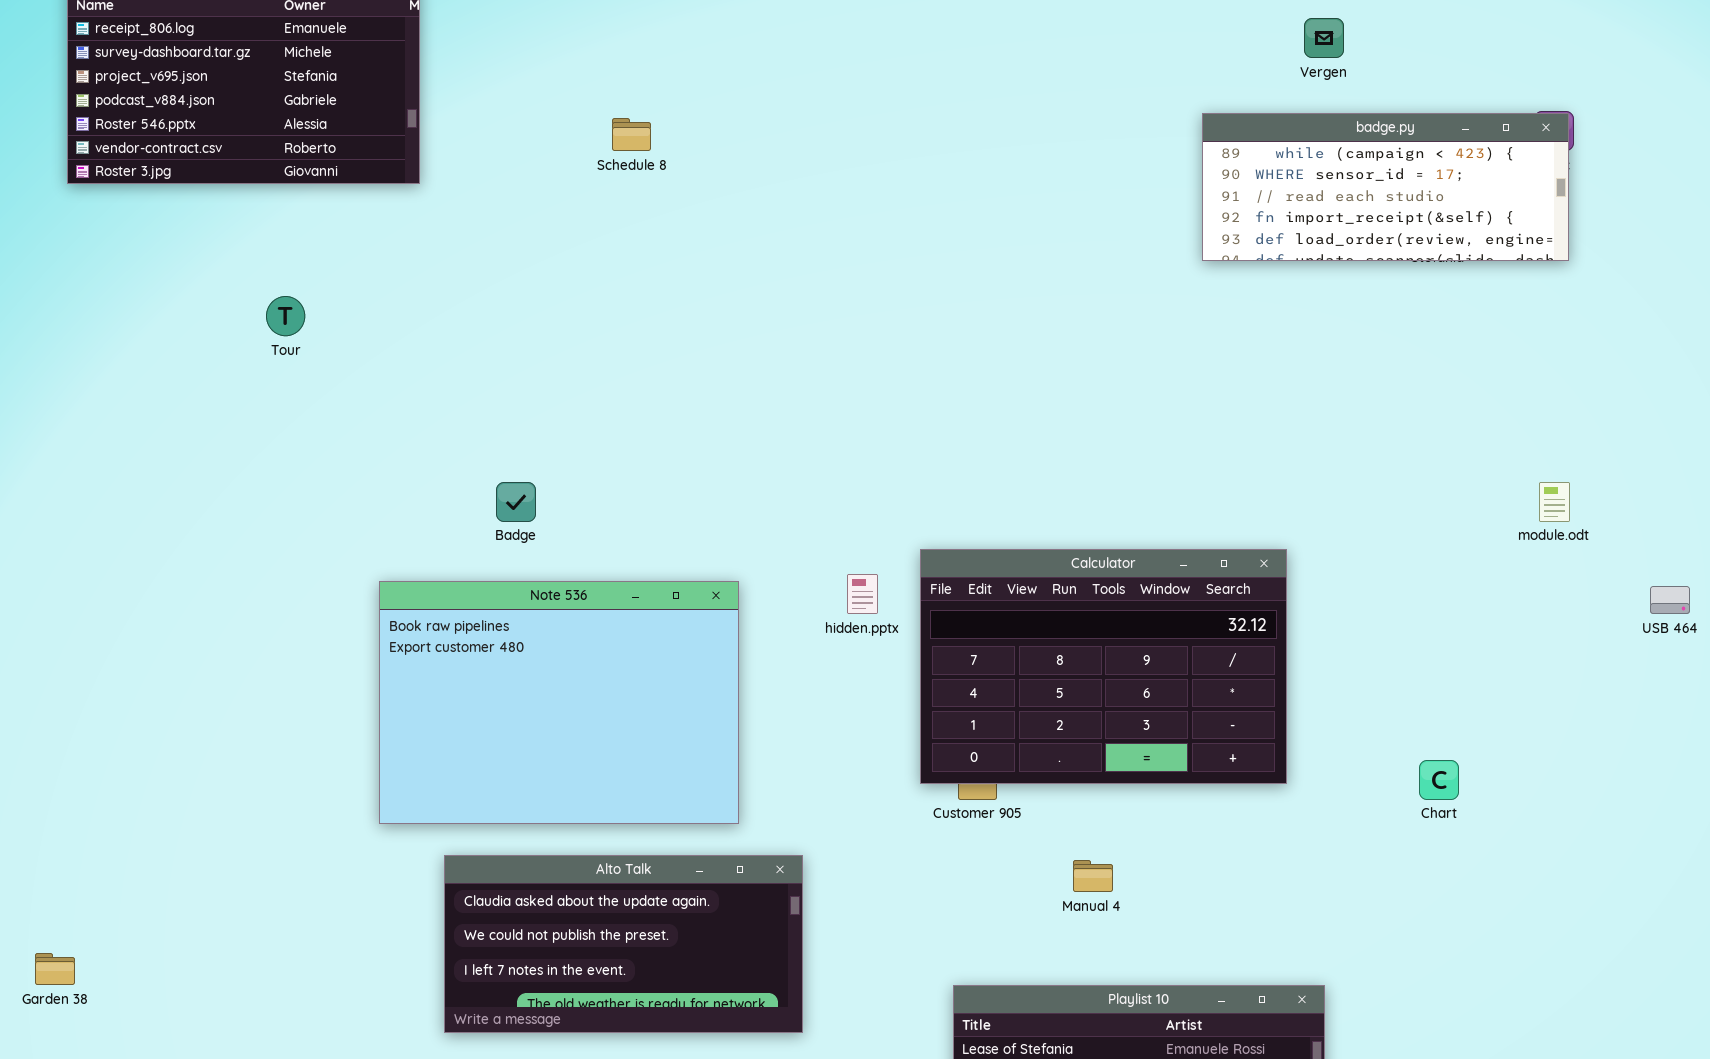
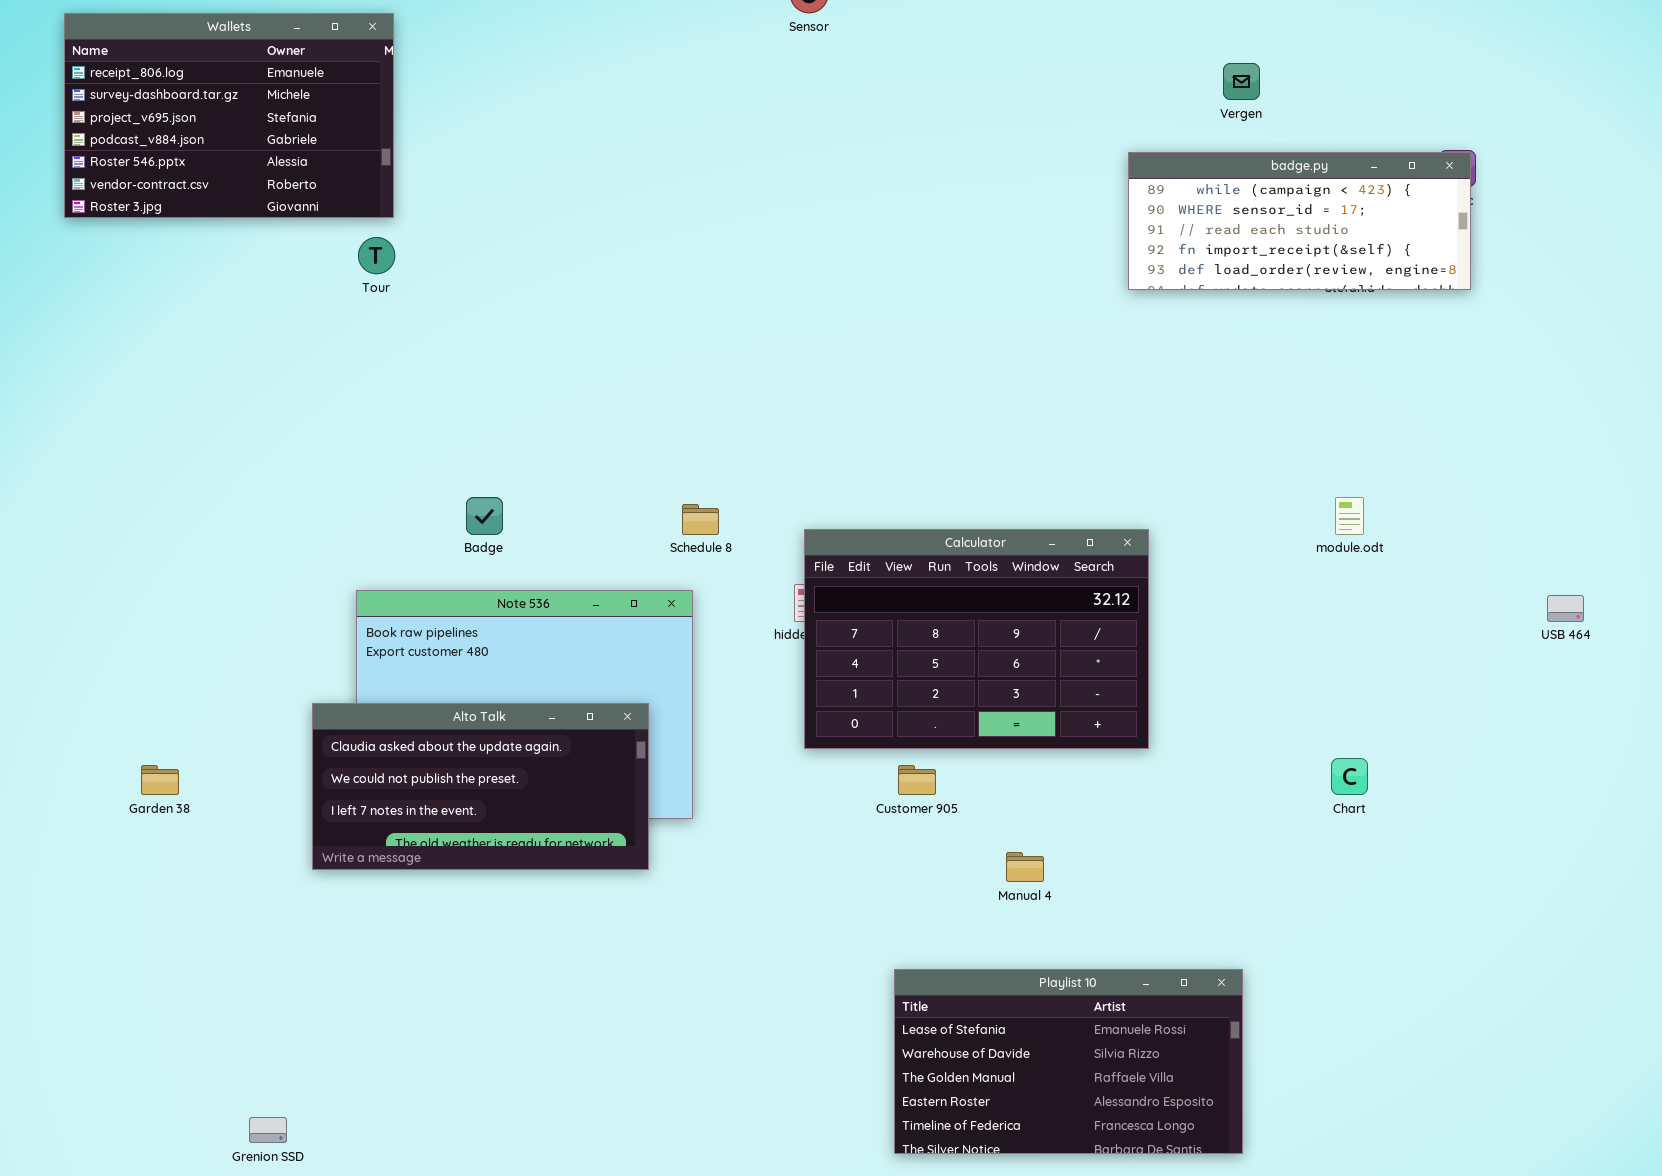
Schedule 8: [612,118,651,151] -> [682,504,719,535], moved
Tour: [266,296,305,336] -> [358,237,395,274], moved
module.odt: [1539,482,1570,522] -> [1335,497,1364,535], moved
Calculator: [920,549,1287,784] -> [804,529,1149,749], moved
Alto Talk: [444,855,803,1033] -> [312,703,649,870], moved
Garden 38: [35,953,75,985] -> [141,765,179,795], moved

